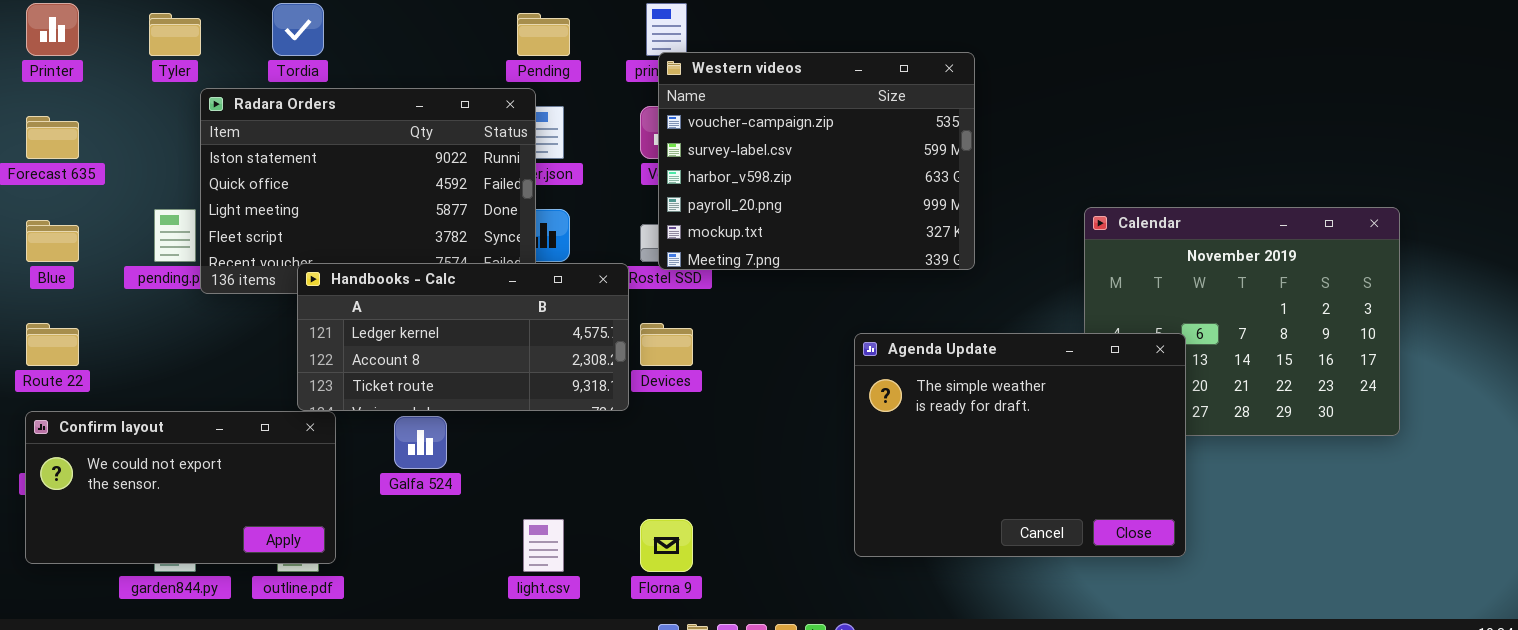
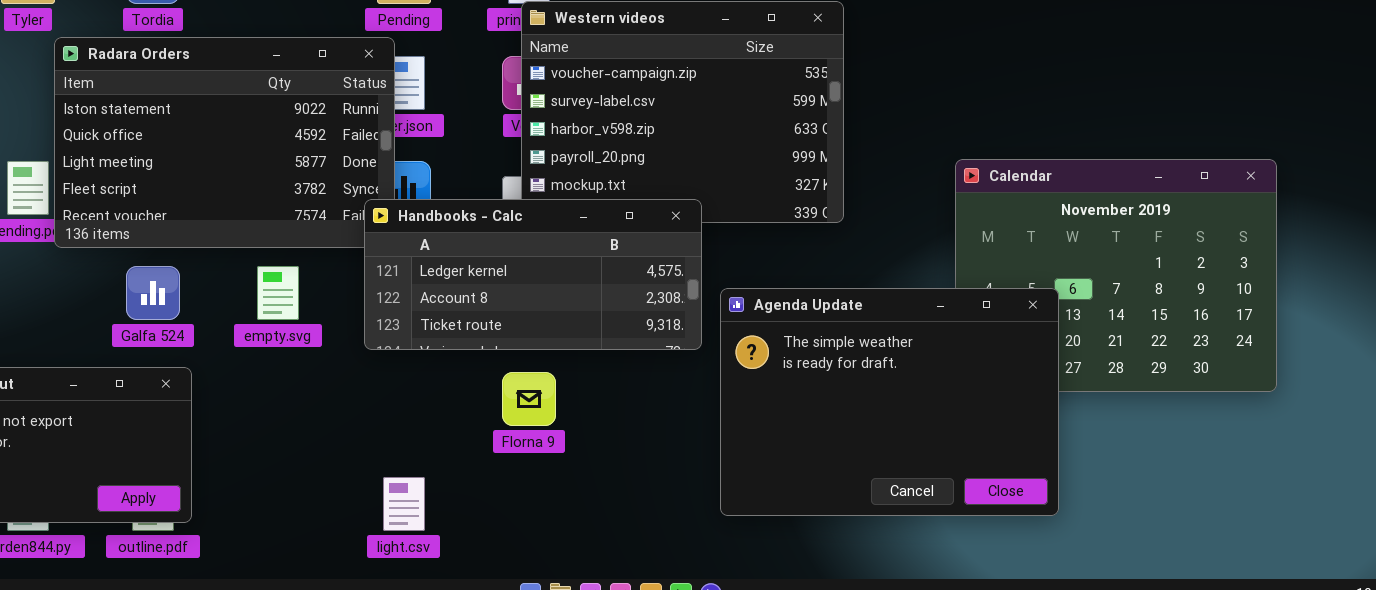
Handbooks - Calc: [297,263,629,411] -> [364,199,702,350], moved
Galfa 524: [394,416,447,469] -> [126,266,180,320], moved
Florna 9: [640,519,693,572] -> [502,372,556,426], moved

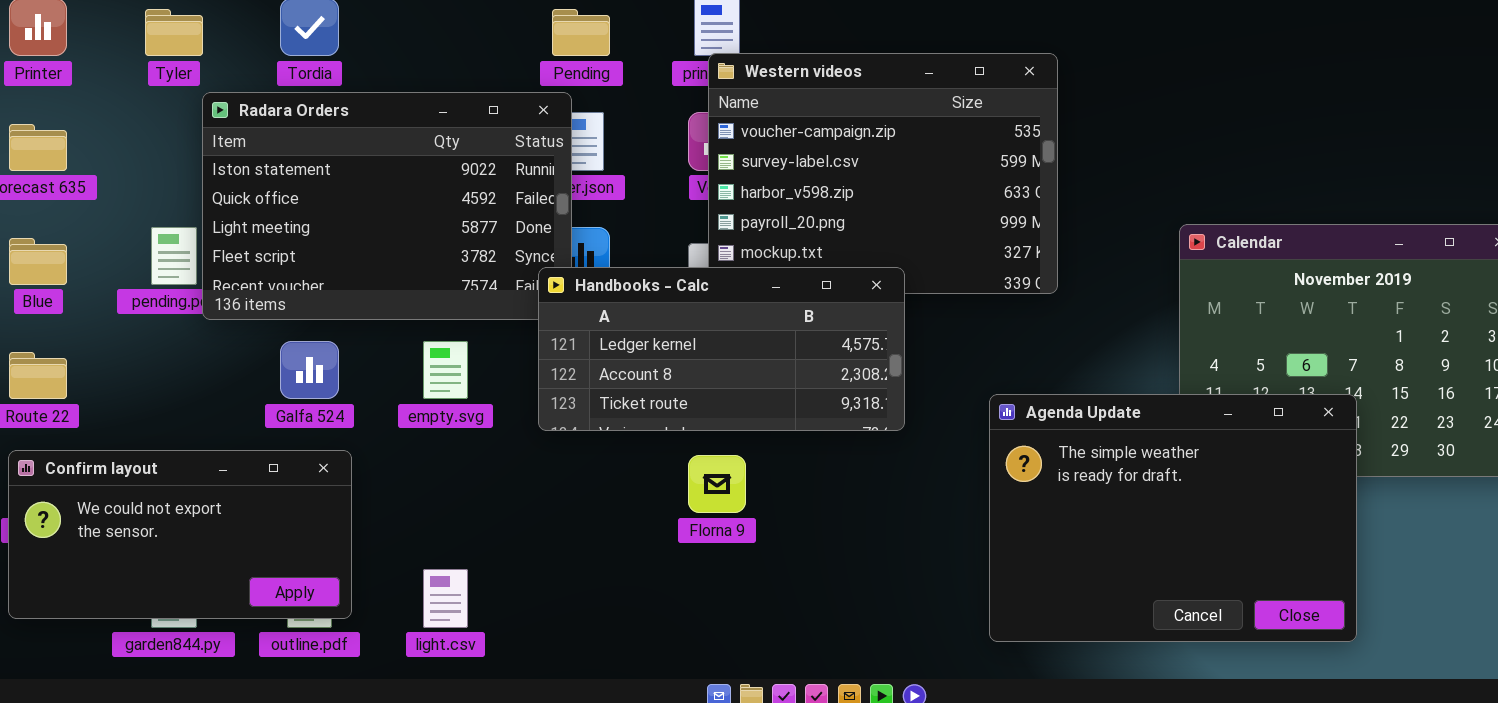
Agenda Update: [720,288,1059,516] -> [989,394,1357,642], moved
light.csv: [383,477,425,531] -> [423,569,468,628], moved

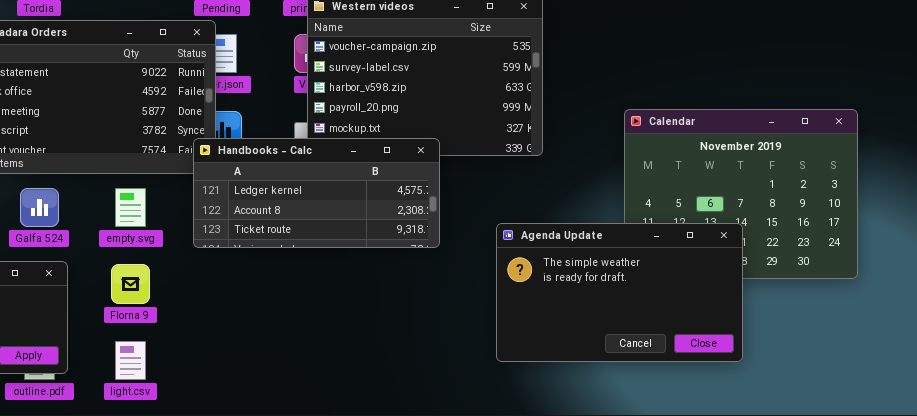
Agenda Update: [989,394,1357,642] -> [496,223,743,362], resized
Florna 9: [688,455,746,513] -> [111,264,150,304], moved

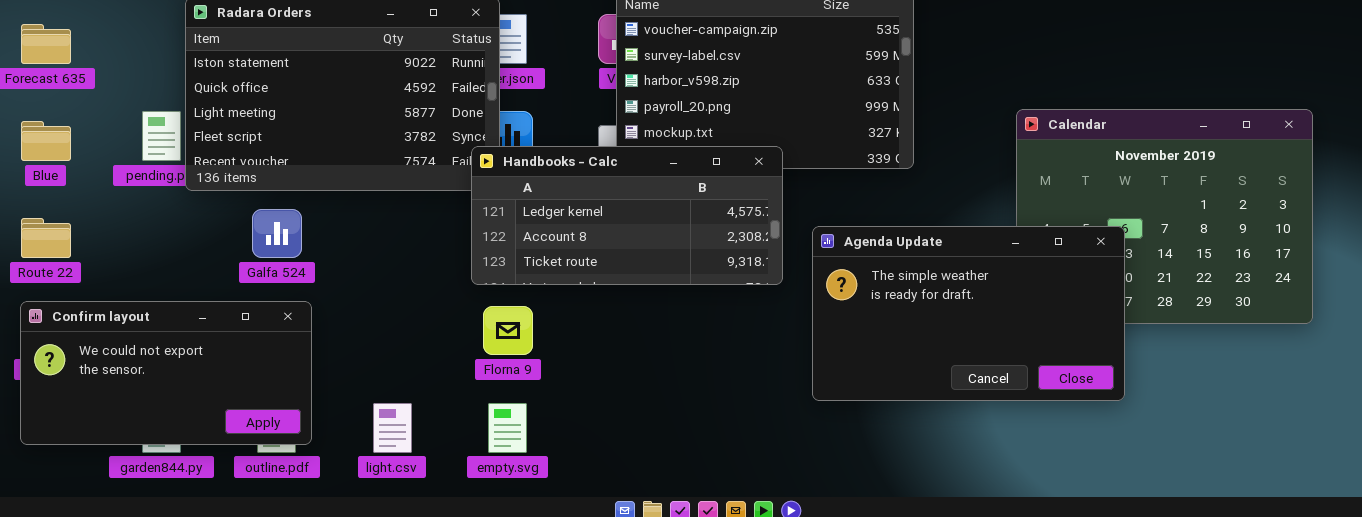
empty.svg: [115,188,146,227] -> [488,403,527,453], moved
Agenda Update: [496,223,743,362] -> [812,226,1125,401], moved
Florna 9: [111,264,150,304] -> [483,306,533,355], moved

